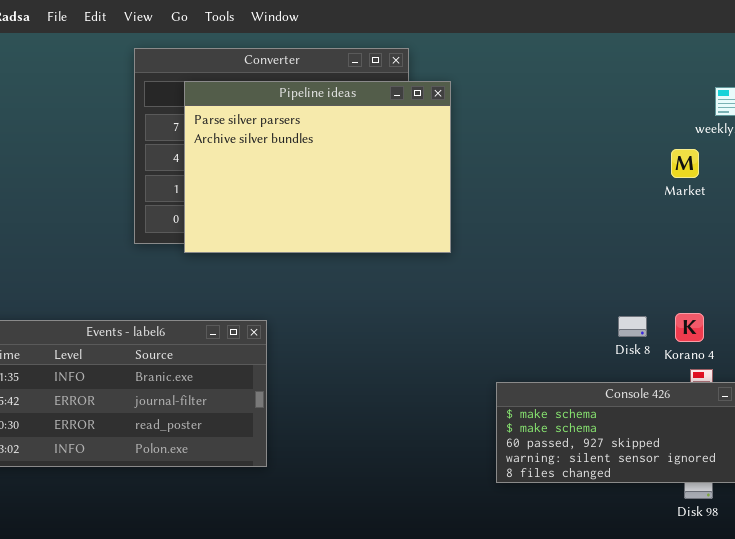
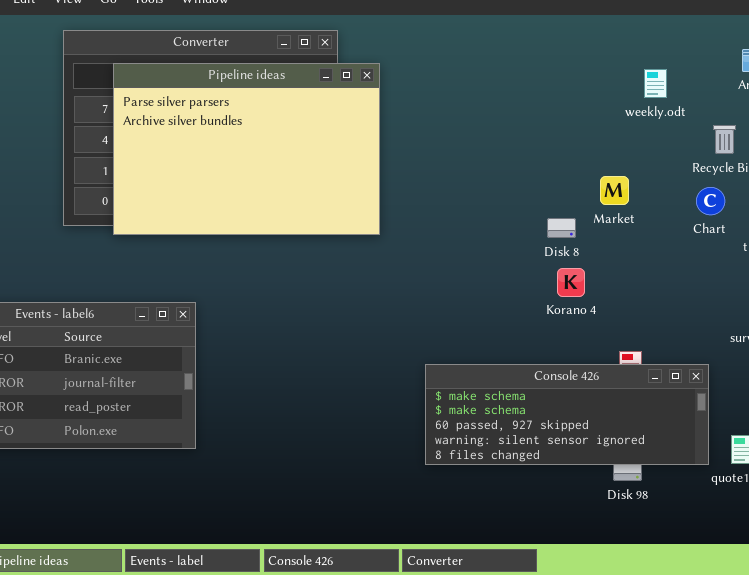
Market: [671,149,699,178] -> [600,176,629,205], moved
Korano 4: [675,313,704,342] -> [557,268,585,297], moved
Disk 8: [618,316,647,337] -> [547,218,576,238], moved

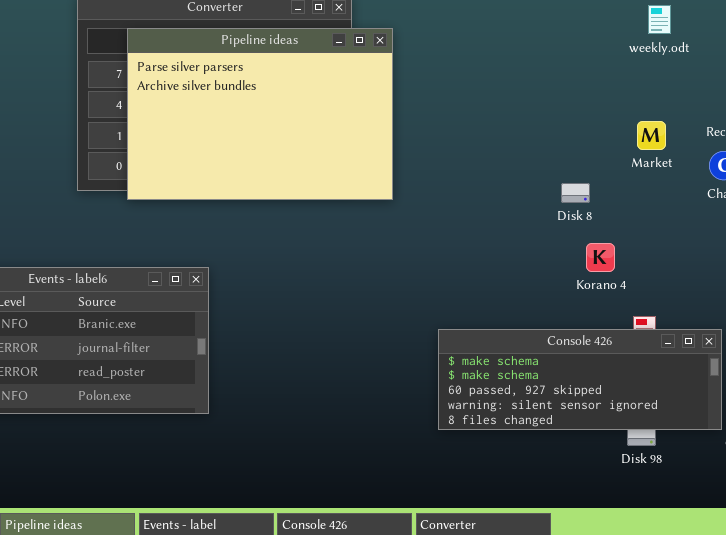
weekly.odt: [644,69,667,98] -> [648,5,671,34], moved
Market: [600,176,629,205] -> [637,121,666,150], moved
Korano 4: [557,268,585,297] -> [586,243,615,272], moved

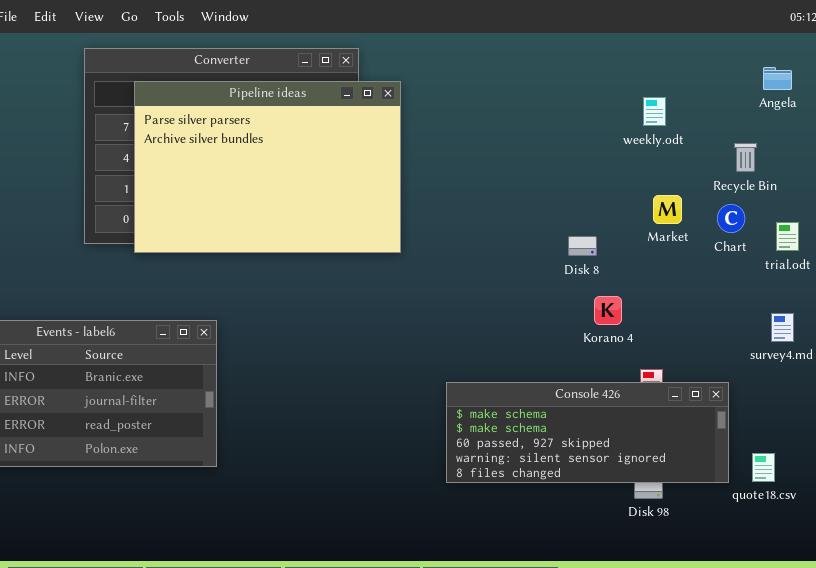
weekly.odt: [648,5,671,34] -> [643,97,666,126], moved
Market: [637,121,666,150] -> [653,195,682,224], moved

